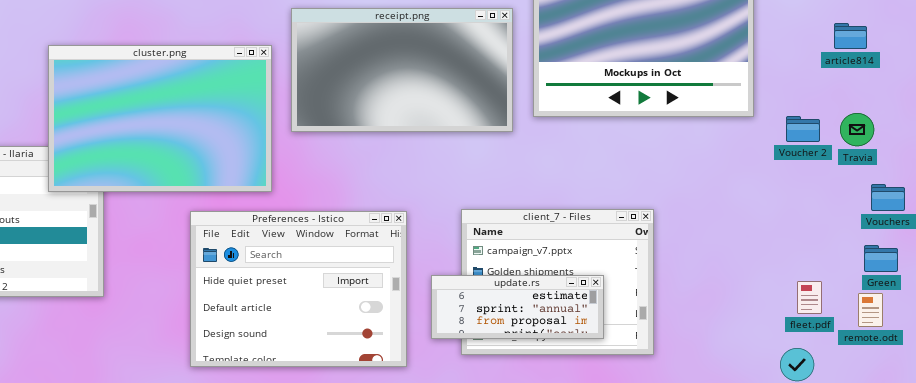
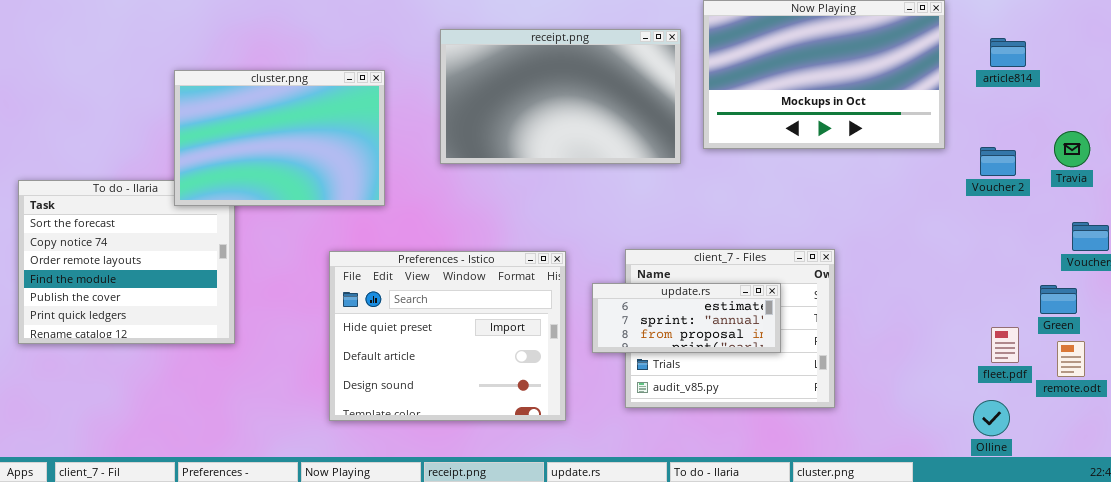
article814: [834,23,867,49] -> [990,38,1026,67], moved
cluster.png: [48,45,272,192] -> [174,70,385,206], resized
Travia: [840,113,874,146] -> [1054,131,1090,167], moved
Green: [864,245,898,272] -> [1040,285,1077,314], moved
update.rs: [431,275,604,339] -> [592,283,781,353], moved

